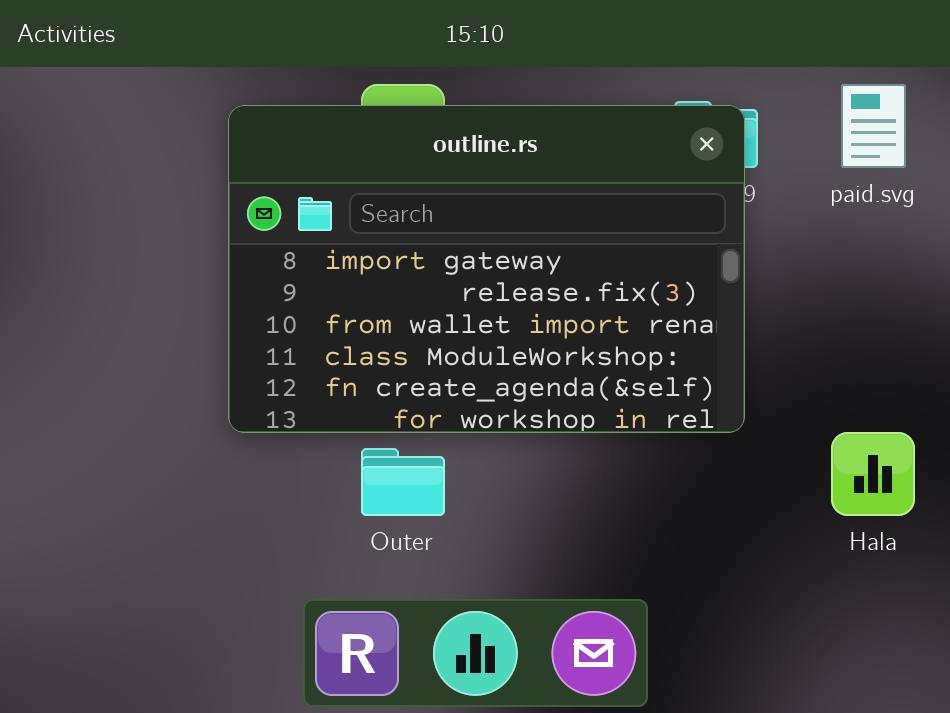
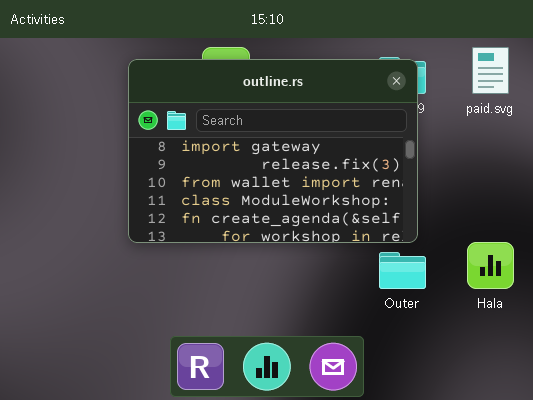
Outer: [361,448,445,516] -> [379,252,426,289], moved

